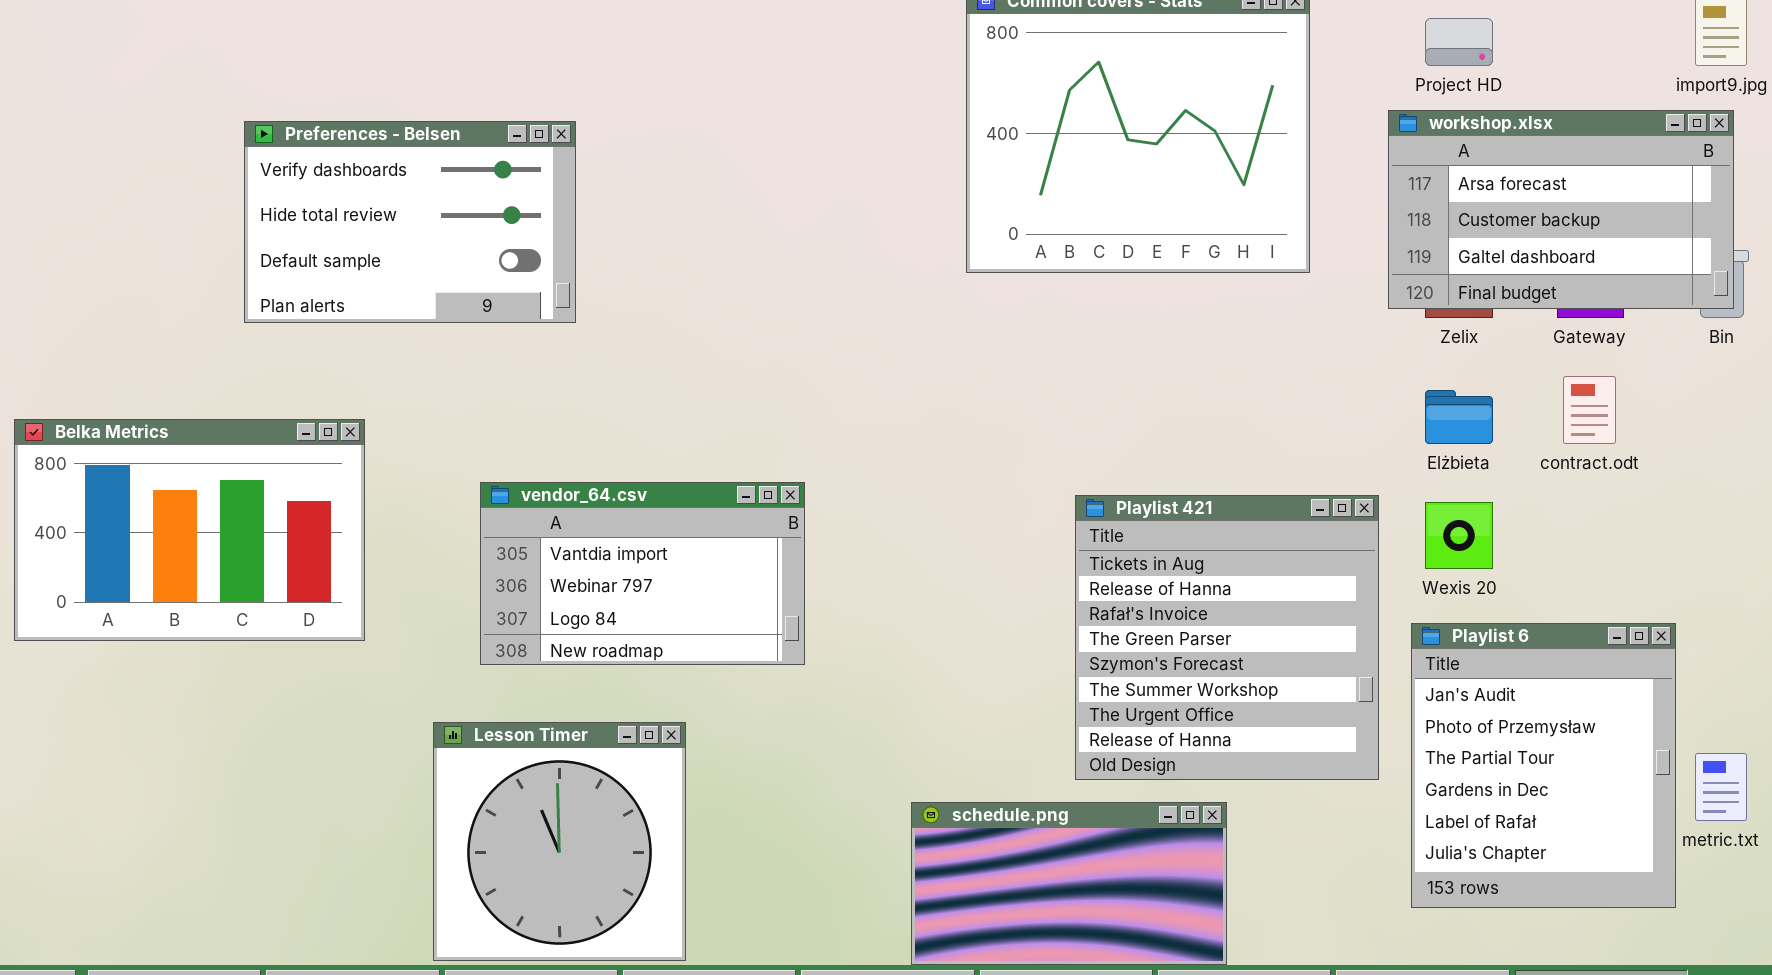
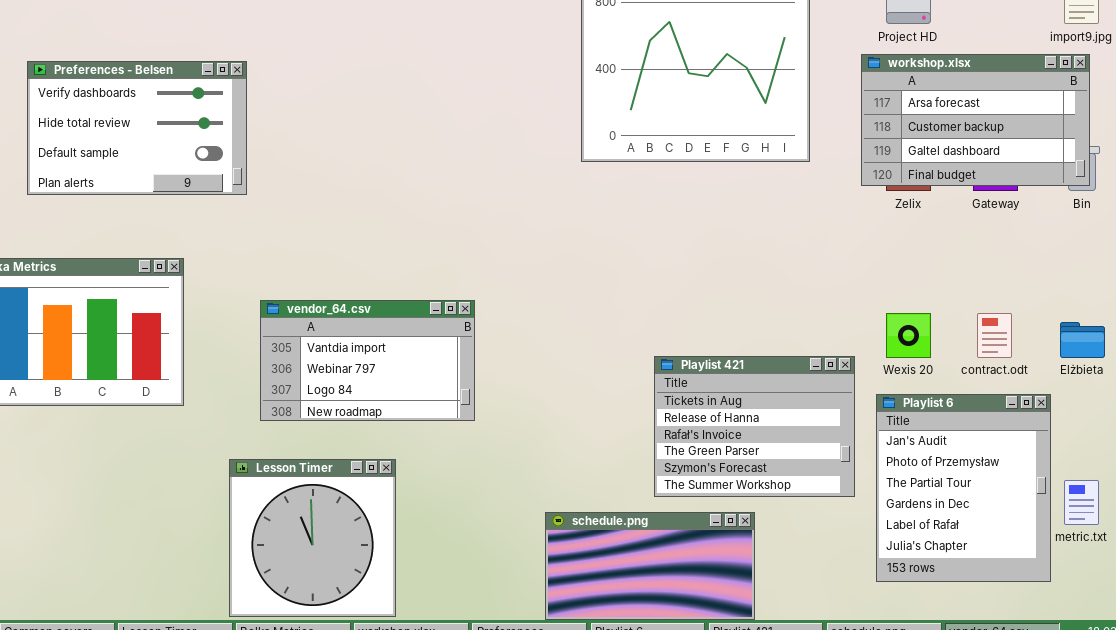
Preferences - Belsen: [244,121,576,323] -> [27,61,247,195], moved
contract.odt: [1563,376,1616,444] -> [977,313,1012,358], moved
Elżbieta: [1425,390,1493,444] -> [1060,322,1105,358], moved
Playlist 421: [1075,495,1379,780] -> [654,356,855,497], resized

